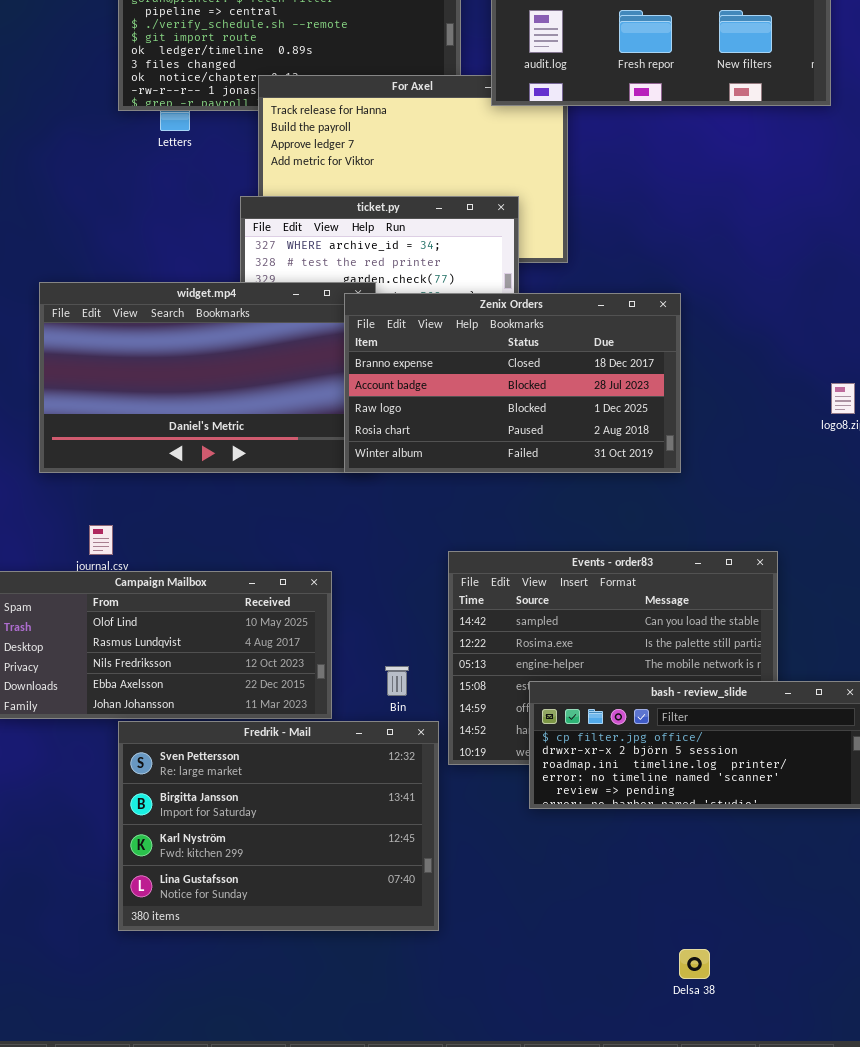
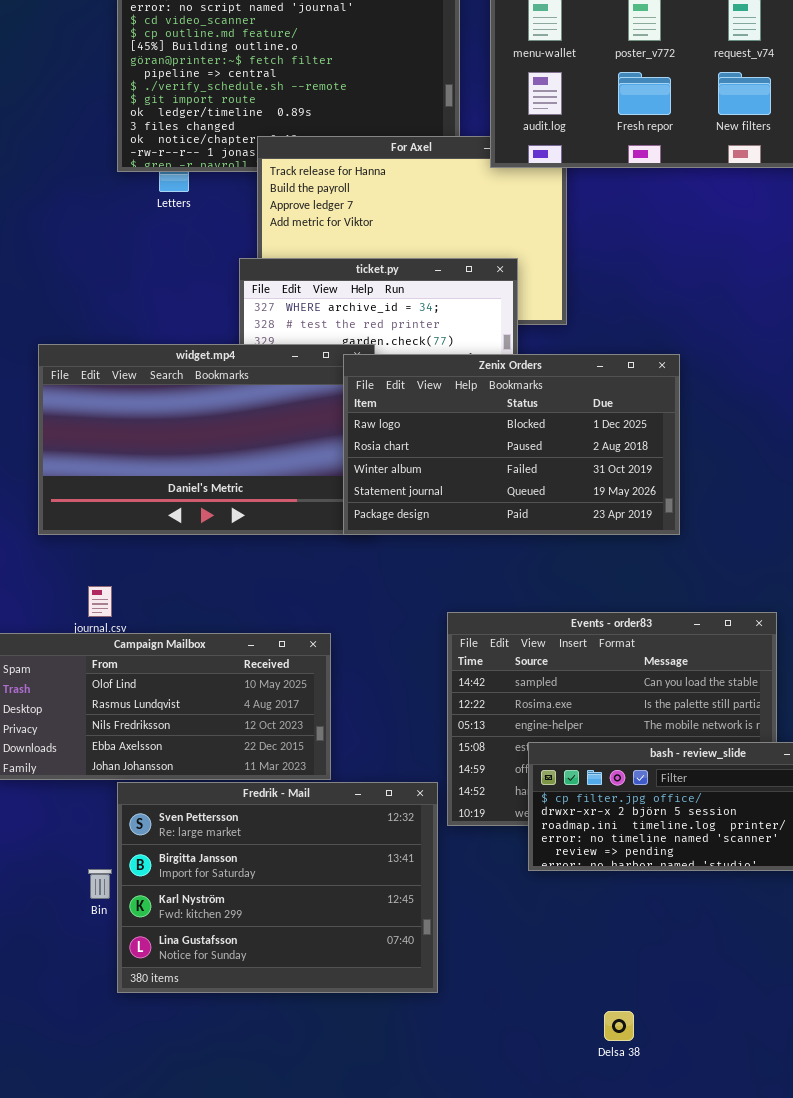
Zenix Orders: [344,293,681,473] -> [343,354,680,535], scrolled down 2 rows
Bin: [385,666,409,696] -> [88,869,112,899], moved
Delsa 38: [679,949,710,979] -> [604,1011,634,1041], moved

